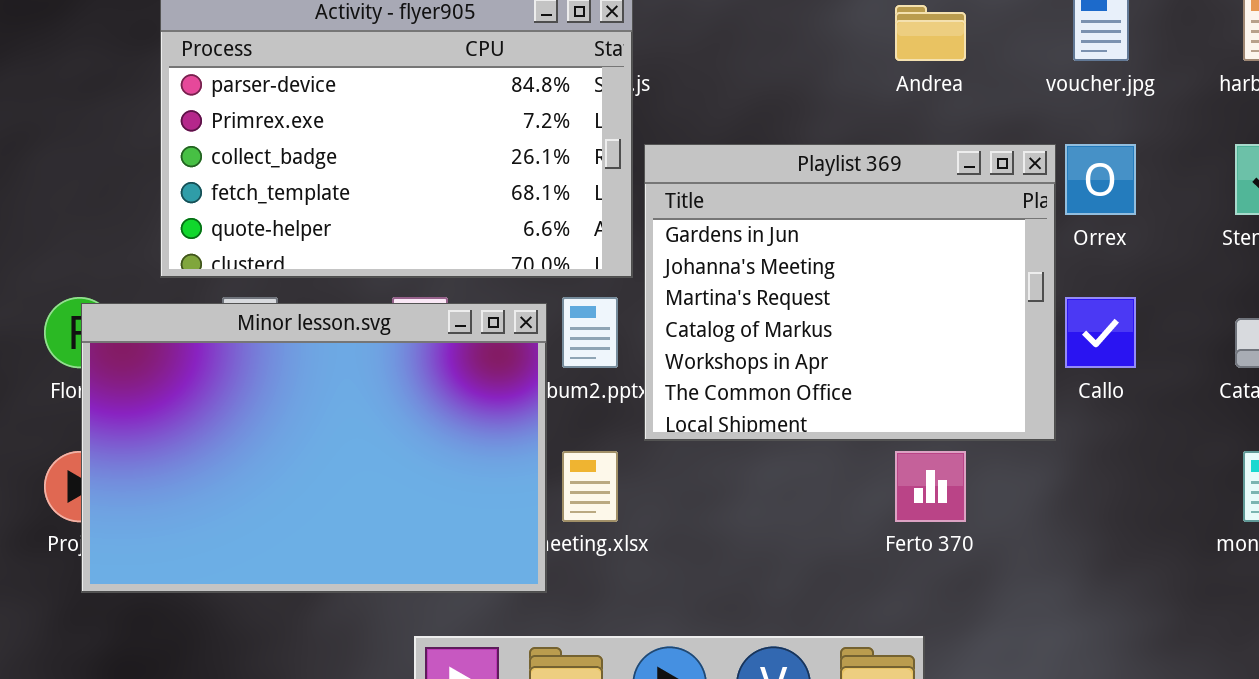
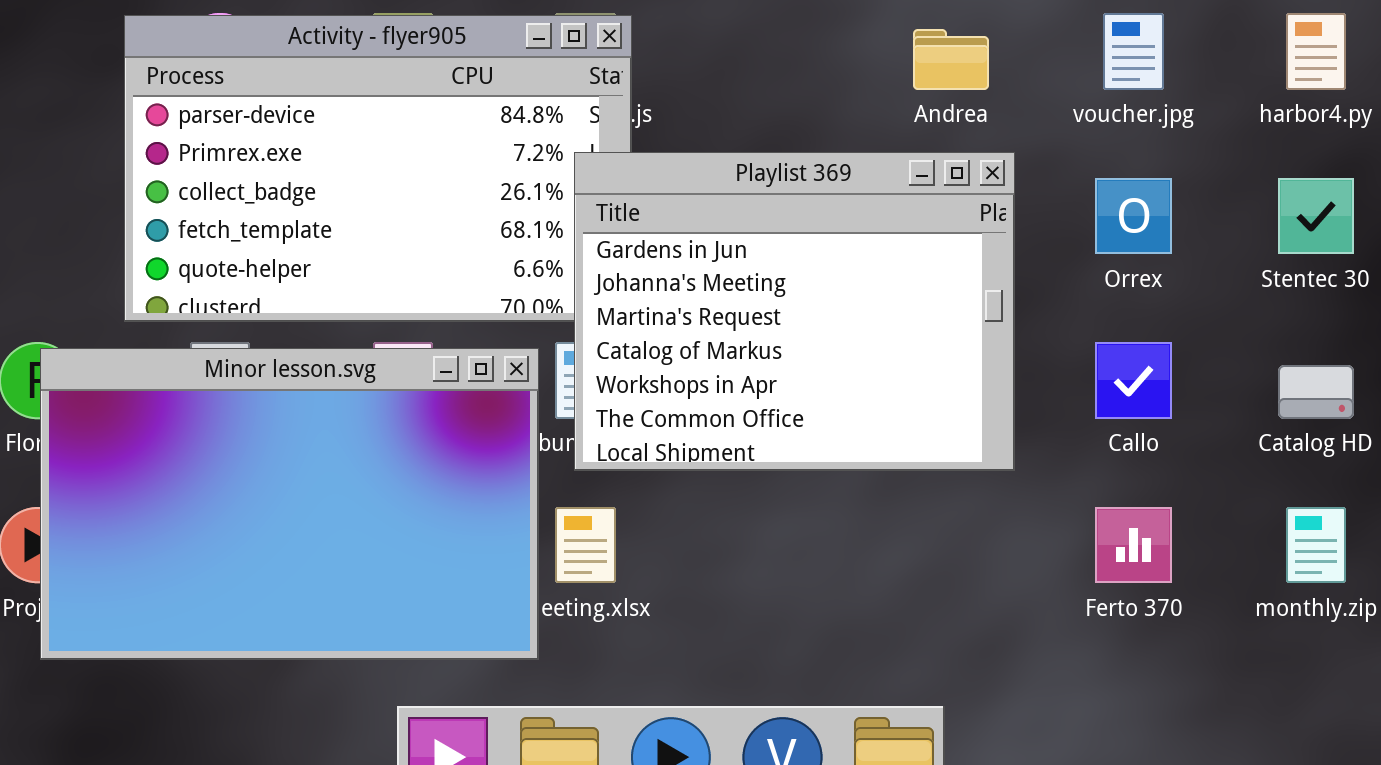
Playlist 369: [644,144,1056,441] -> [574,152,1015,471], moved
Ferto 370: [895,451,966,522] -> [1095,507,1172,583], moved

